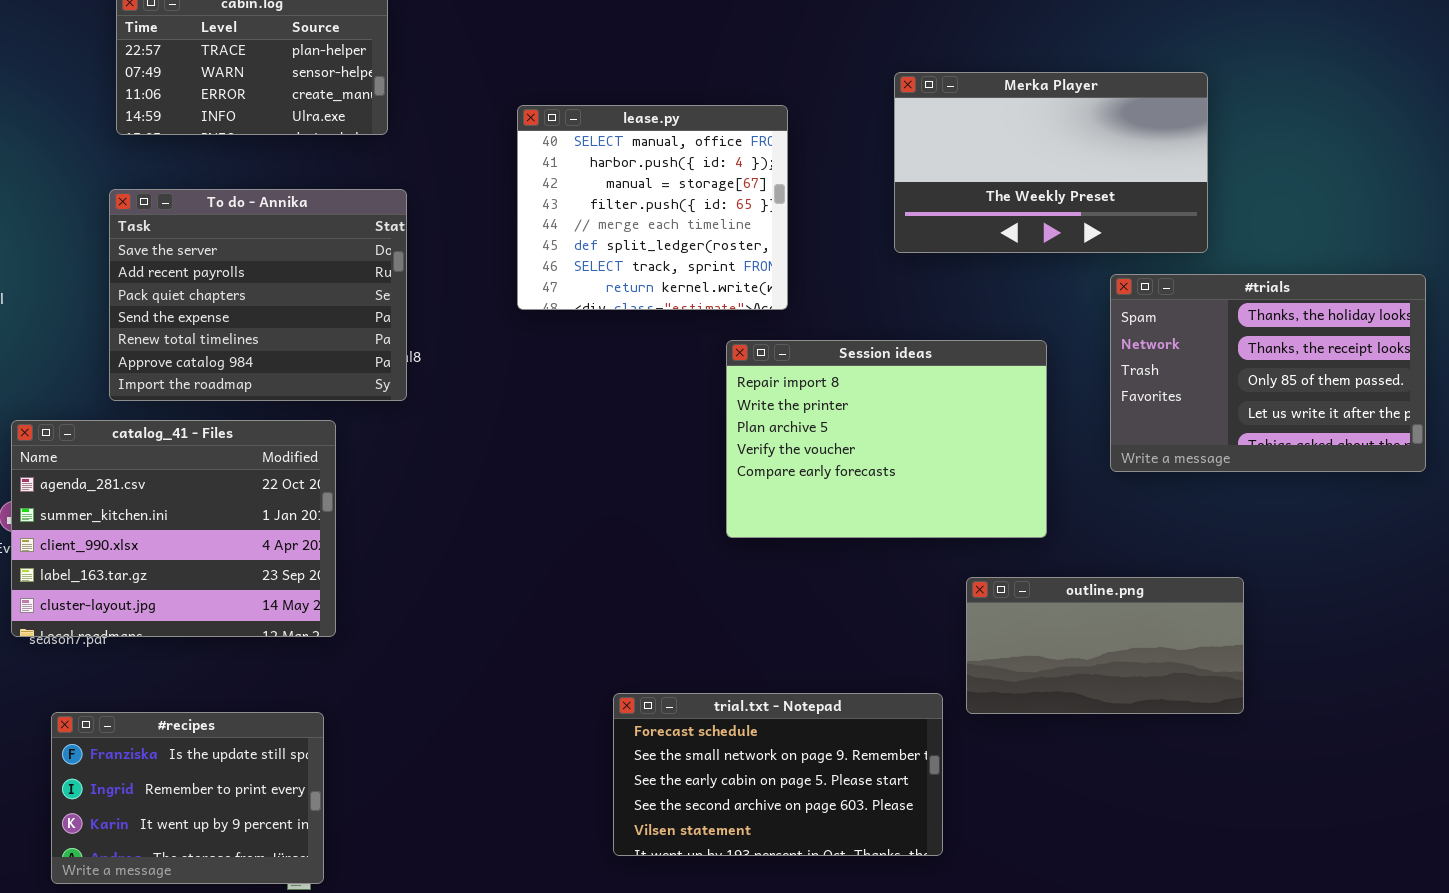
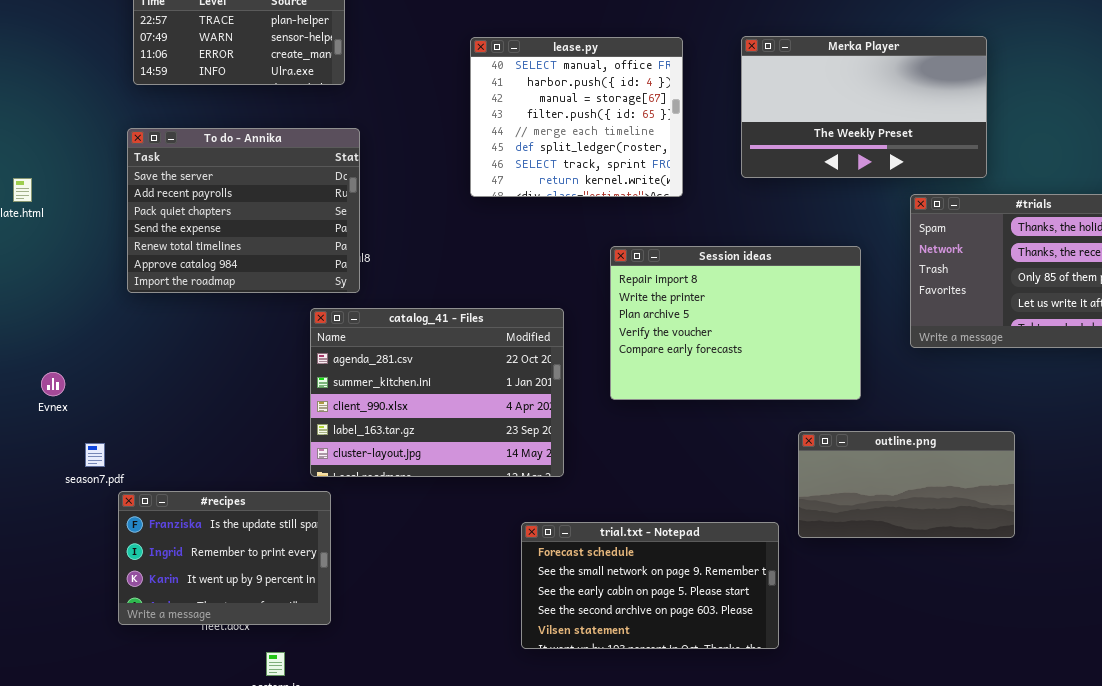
lease.py: [517,105,788,310] -> [470,37,683,197], moved
catalog_41 - Files: [11,420,336,637] -> [310,308,564,477], moved
#recipes: [51,712,324,884] -> [118,491,331,625], moved

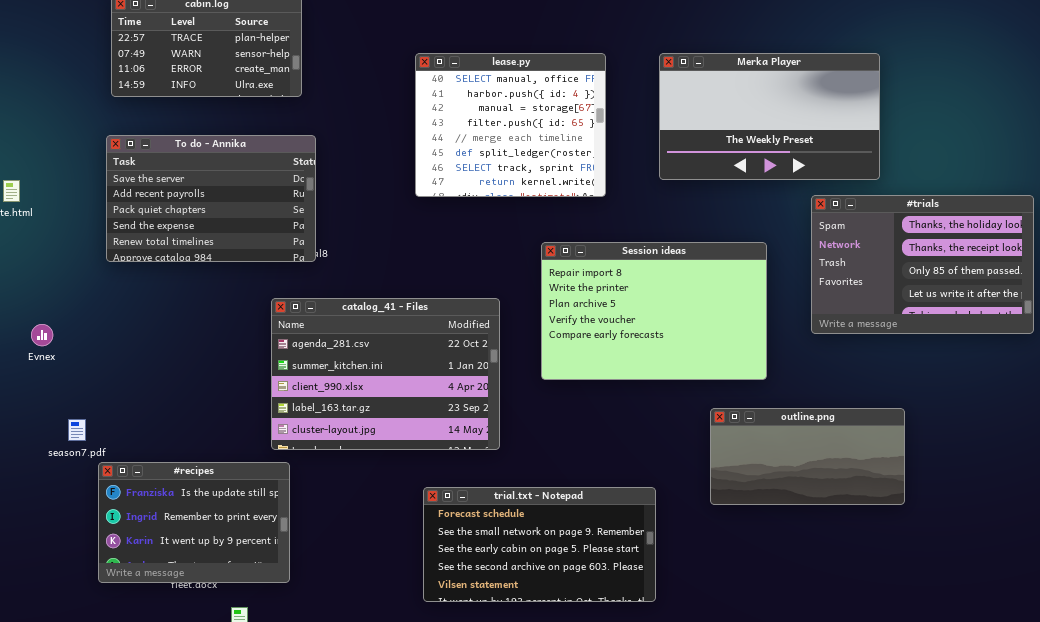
To do - Annika: [127,128,360,293] -> [106,135,316,262], resized
Evnex: [41,372,65,396] -> [31,324,53,346], moved
trial.txt - Notepad: [521,522,779,649] -> [423,487,656,602], moved

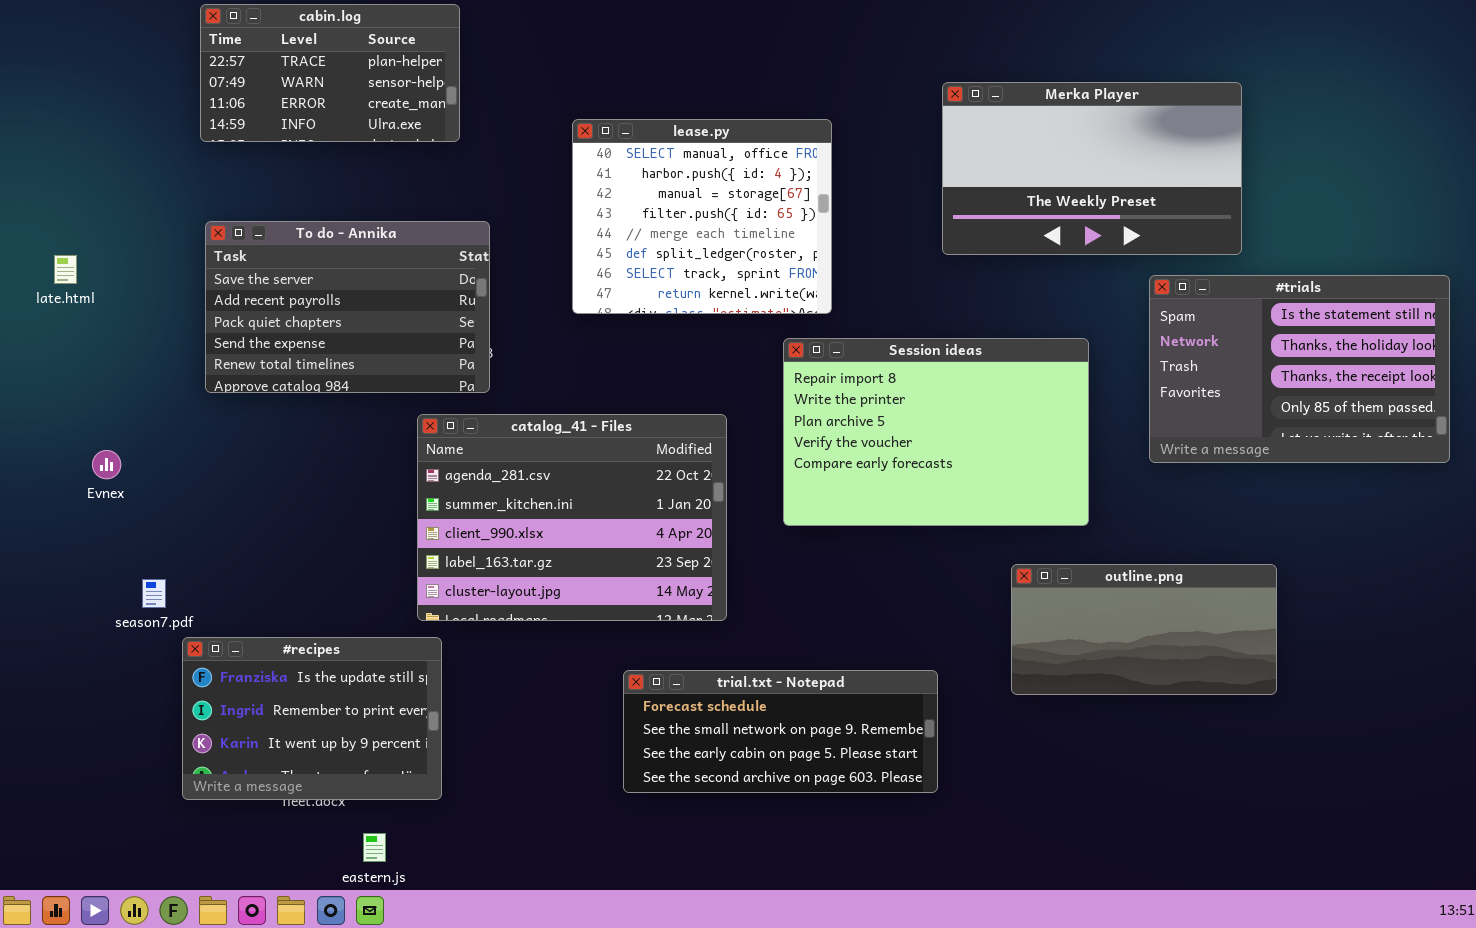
lease.py: [415,53,606,197] -> [572,119,832,314], moved
To do - Annika: [106,135,316,262] -> [205,221,490,393], moved
#trials: [811,195,1034,334] -> [1149,275,1450,463], scrolled up 1 row
trial.txt - Notepad: [423,487,656,602] -> [623,670,938,793], resized

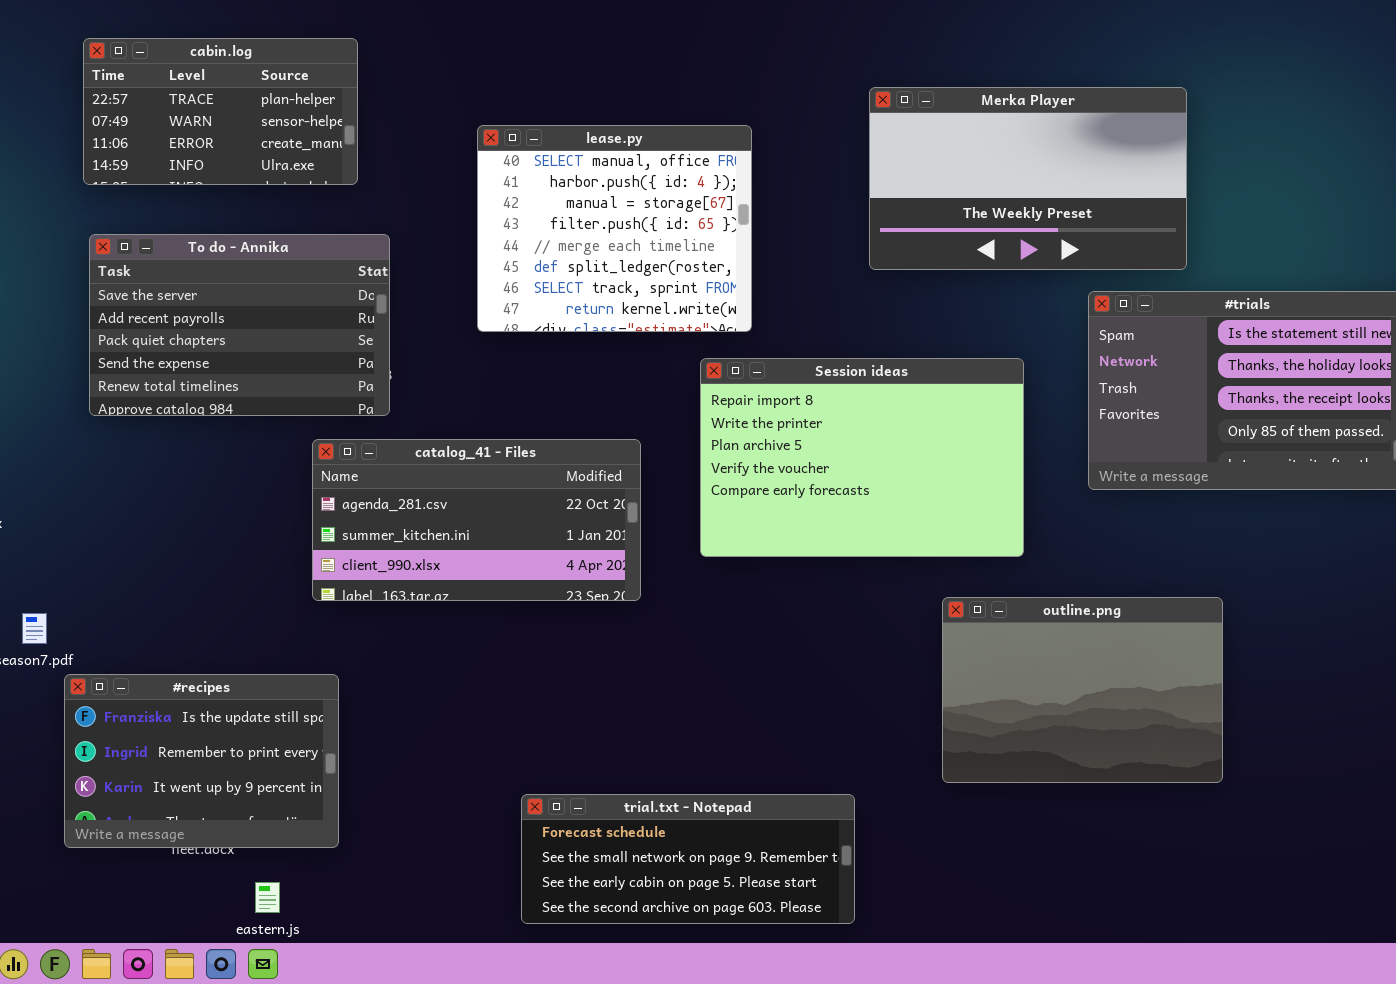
cabin.log: [200,4,460,142] -> [83,38,358,185], moved
catalog_41 - Files: [417,414,727,621] -> [312,439,641,601], resized
outline.png: [1011,564,1277,695] -> [942,597,1223,783], resized
trial.txt - Notepad: [623,670,938,793] -> [521,794,855,924], moved

